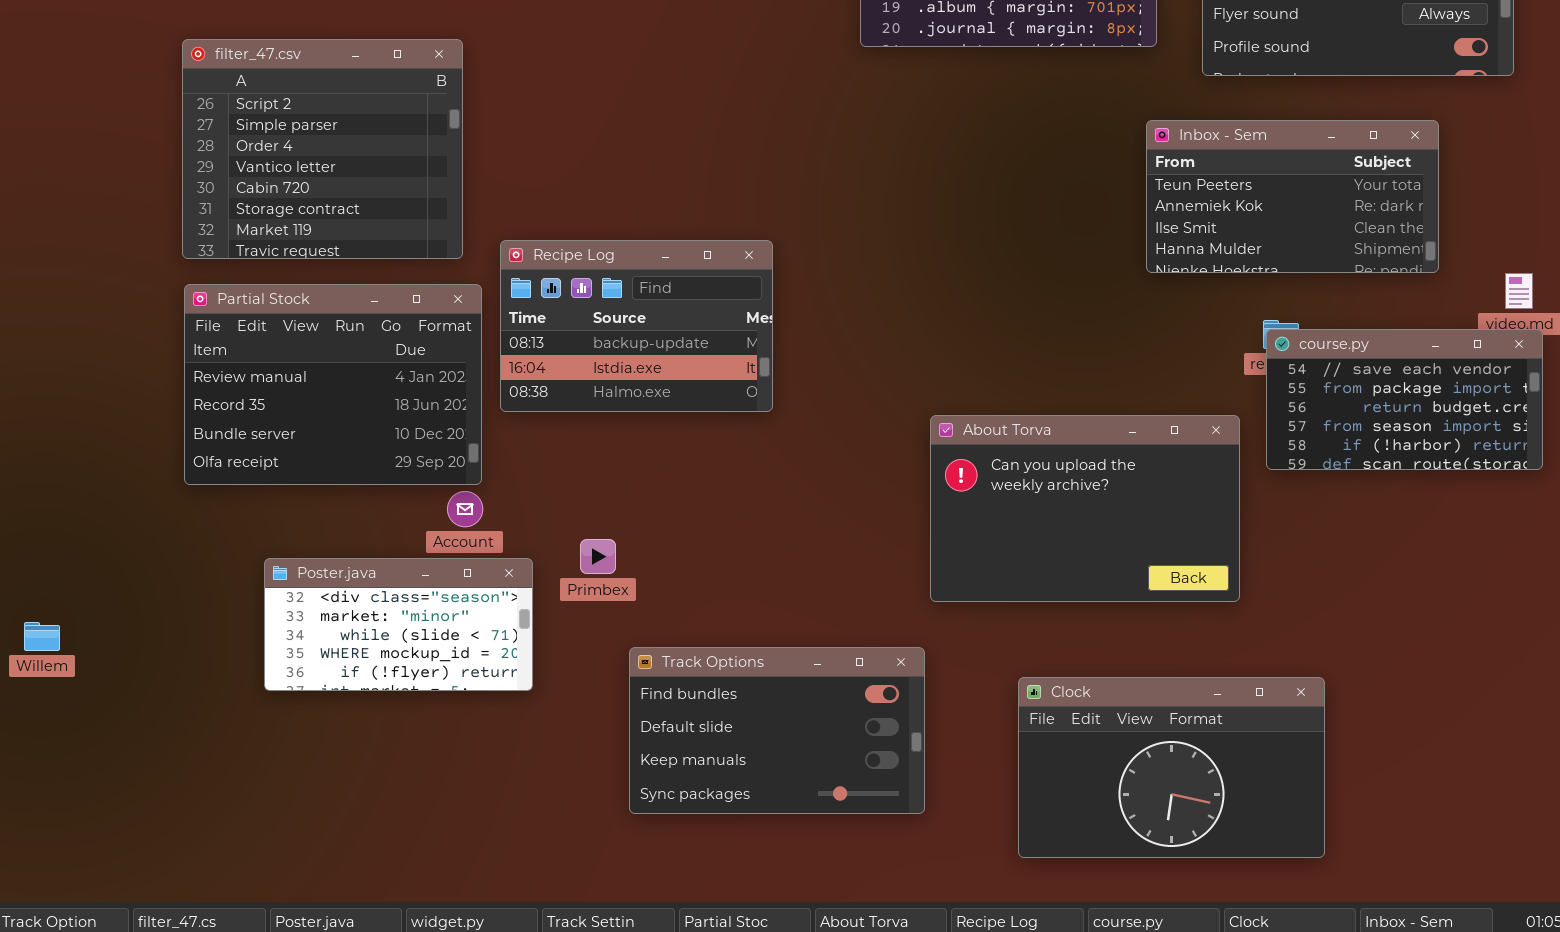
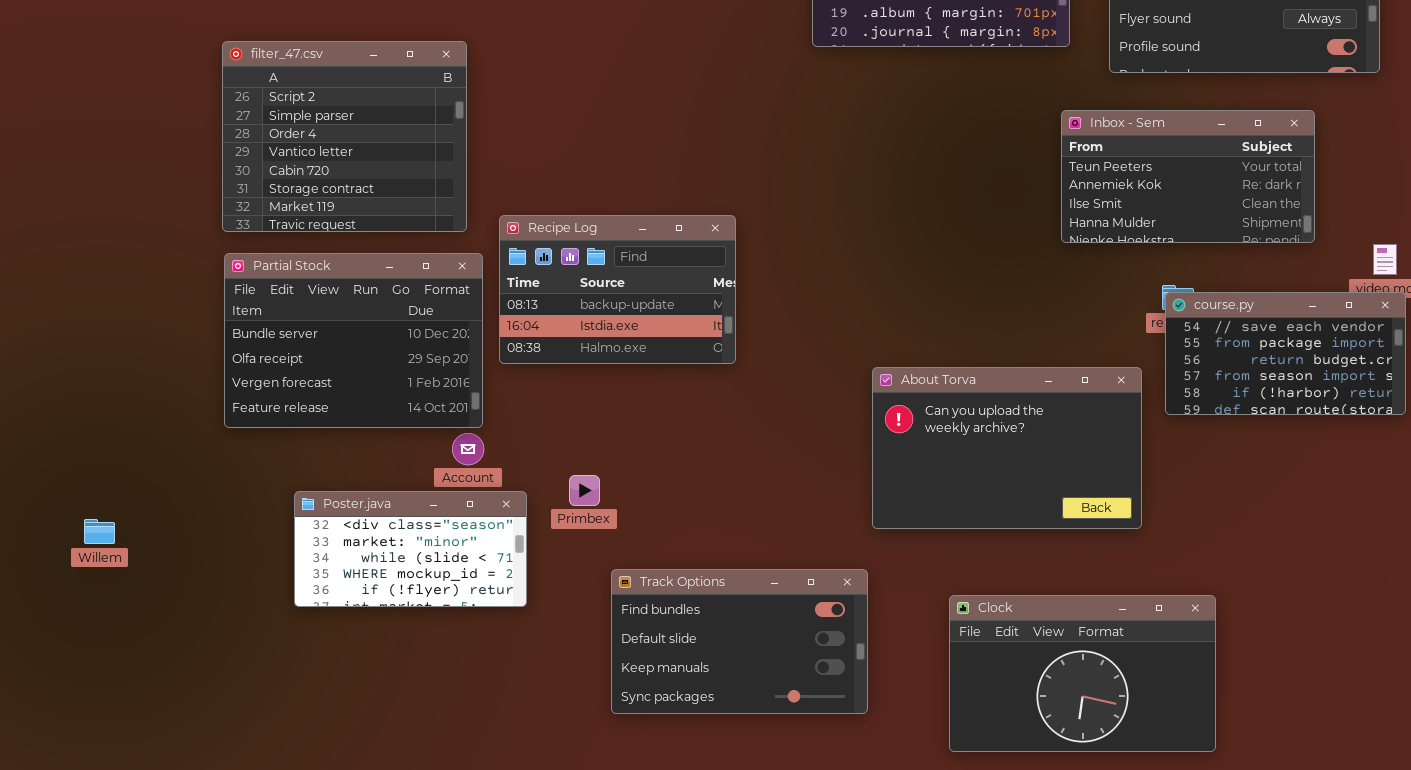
Partial Stock: [184,284,482,485] -> [224,253,483,428], scrolled down 2 rows
Willem: [24,622,60,651] -> [84,519,115,544], moved

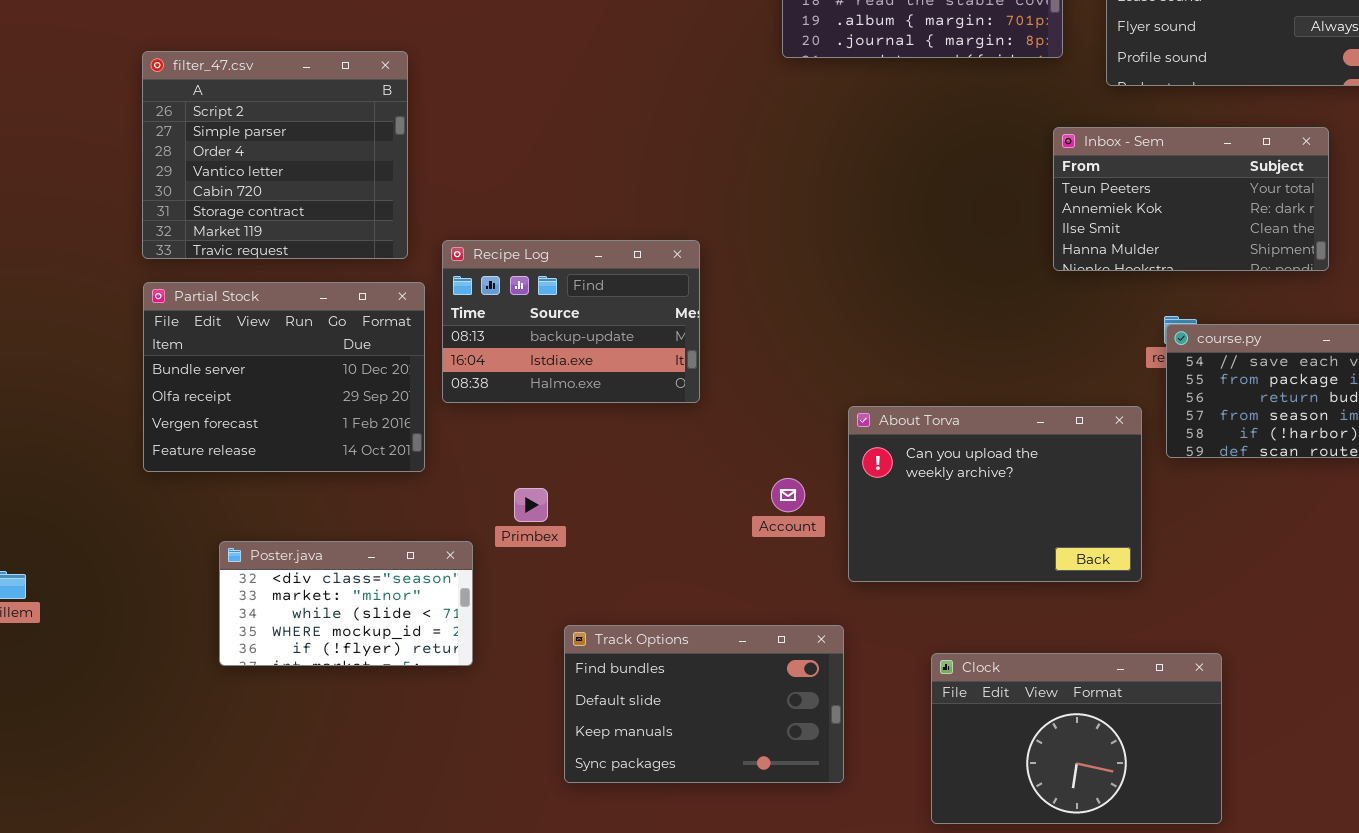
Account: [452,433,484,465] -> [771,478,805,512], moved
Primbex: [569,475,600,506] -> [514,488,548,522], moved

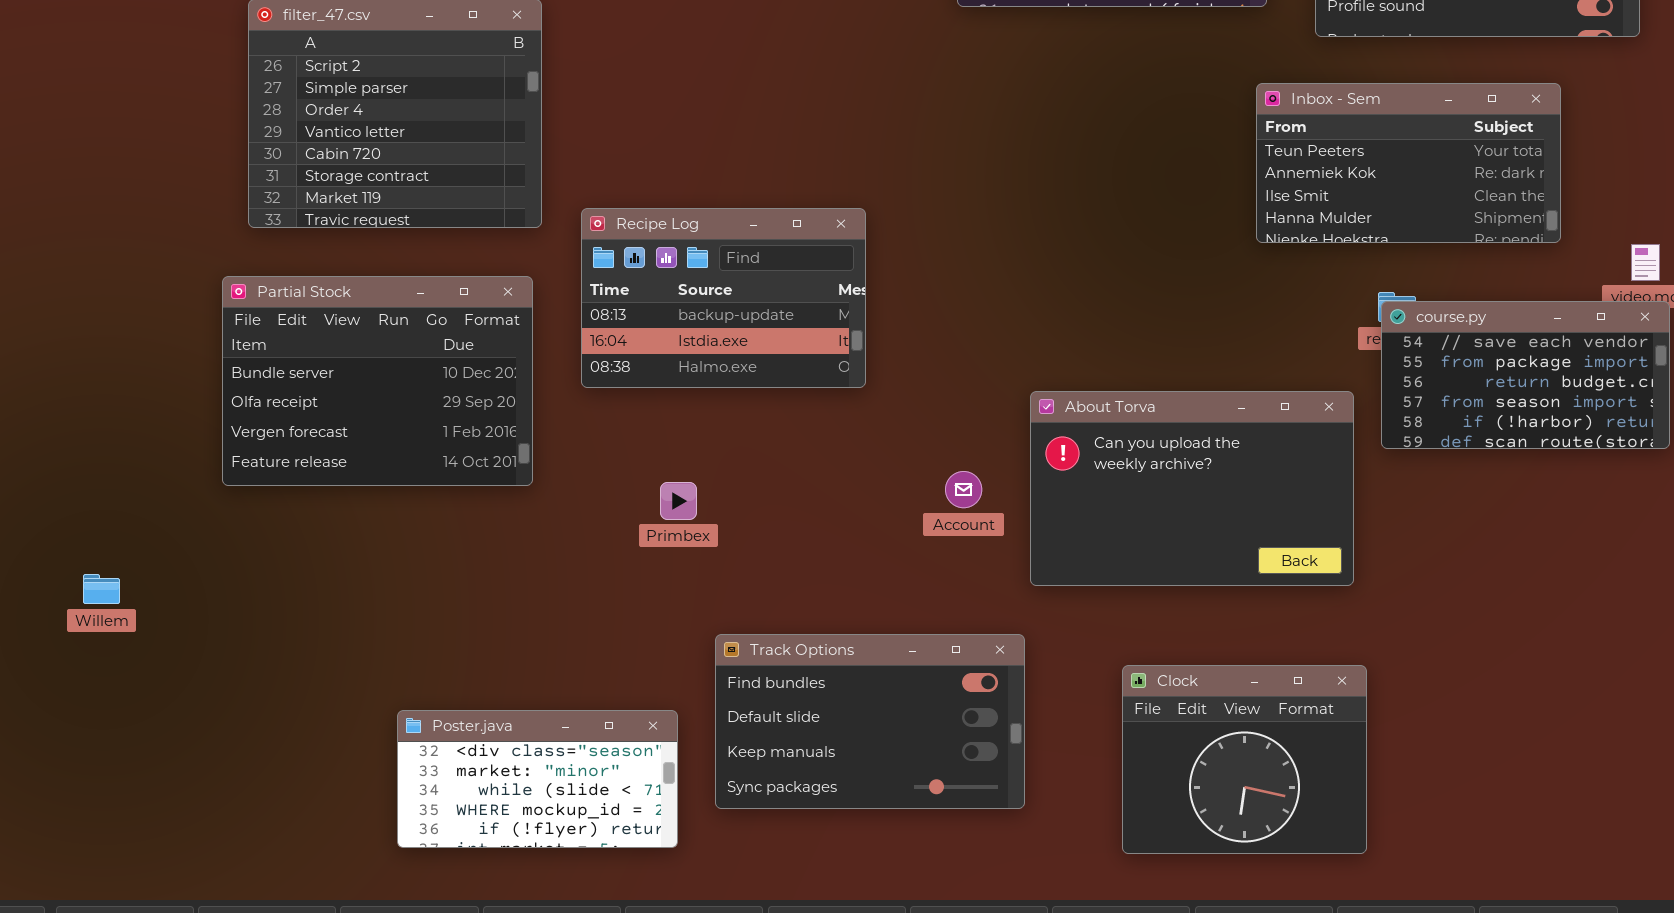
Partial Stock: [143,282,425,472] -> [222,276,533,486], moved
Poster.java: [219,541,473,666] -> [397,710,678,848], moved
Clock: [931,653,1222,824] -> [1122,665,1367,854], resized

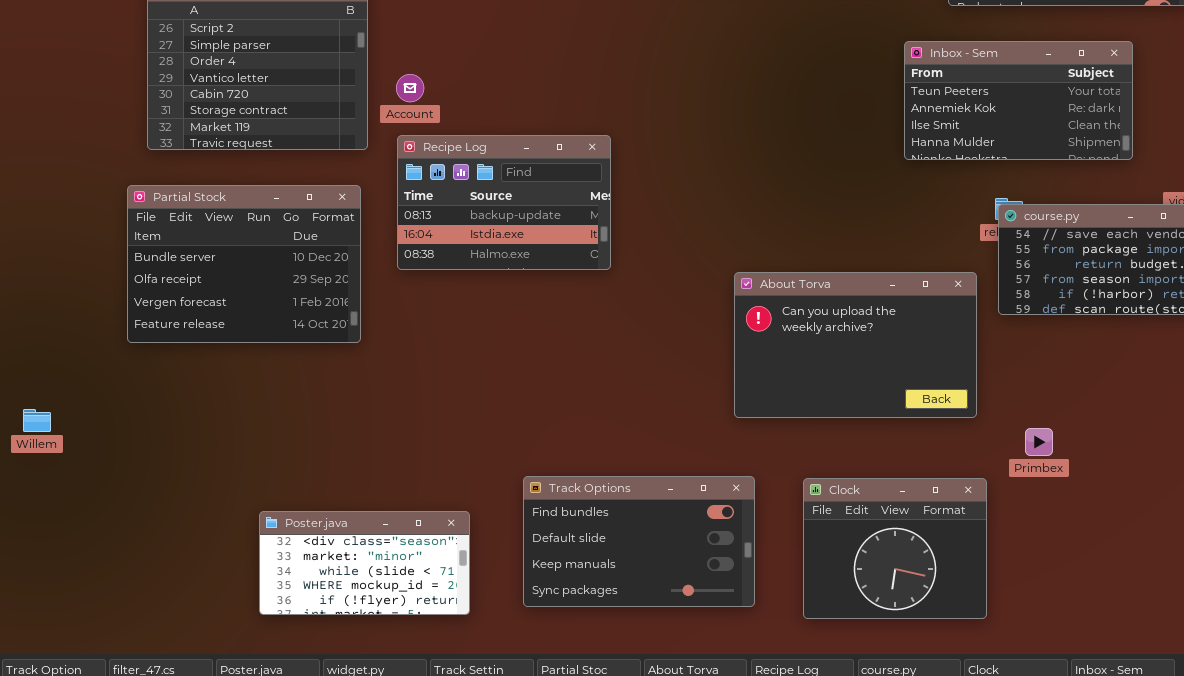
Account: [945,471,982,508] -> [396,74,424,102], moved
Primbex: [660,482,697,520] -> [1025,428,1053,456], moved
Track Options: [715,634,1025,809] -> [523,476,755,607], moved

